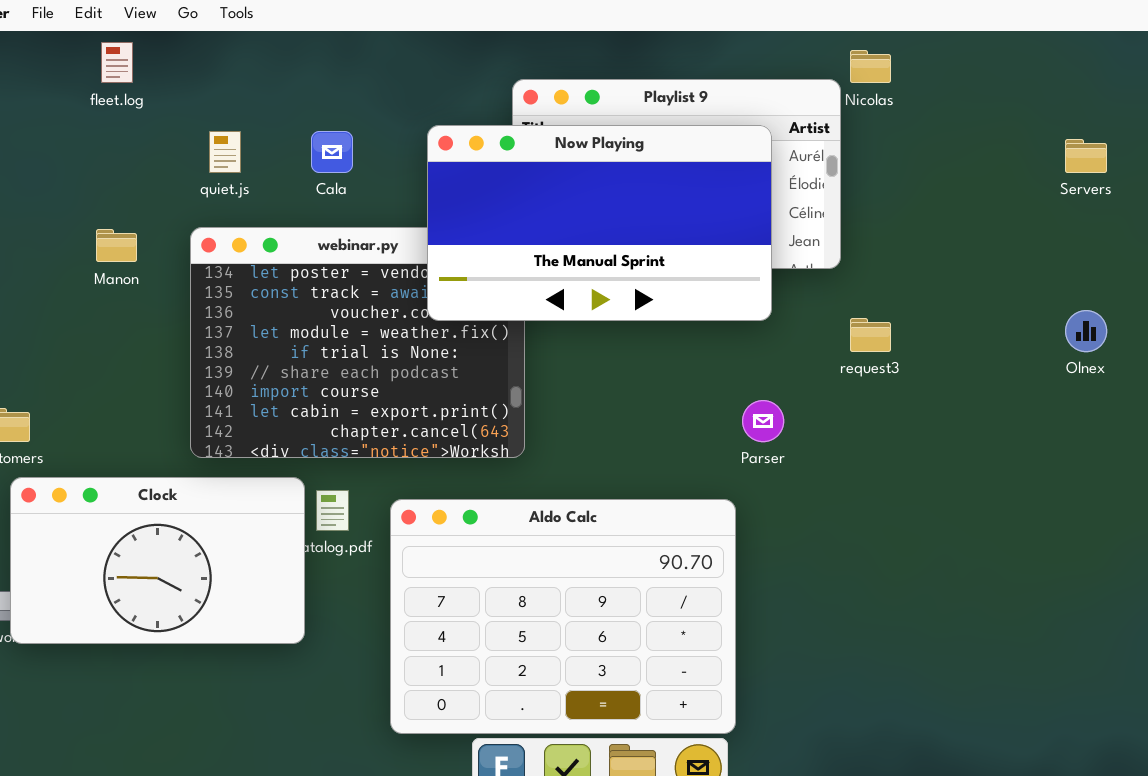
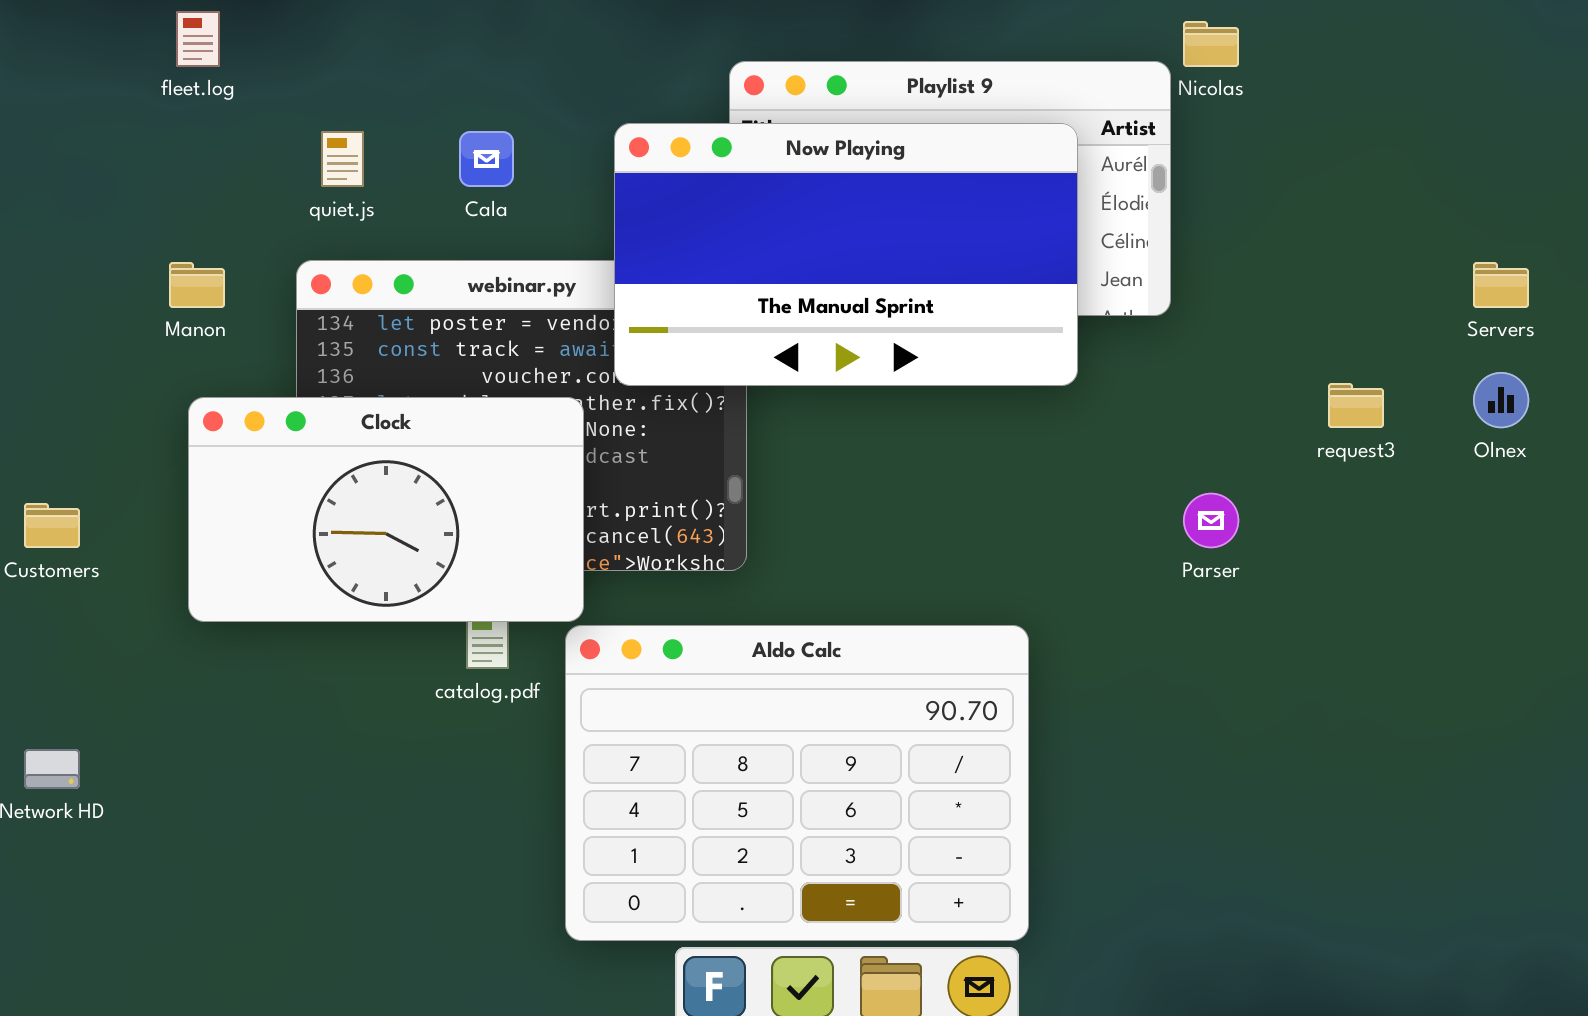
Servers: [1065,139,1107,173] -> [1473,262,1529,308], moved
request3: [850,318,891,352] -> [1328,383,1384,428], moved
Parser: [742,400,784,442] -> [1183,493,1239,548], moved
Clock: [10,477,305,644] -> [188,397,584,622], moved

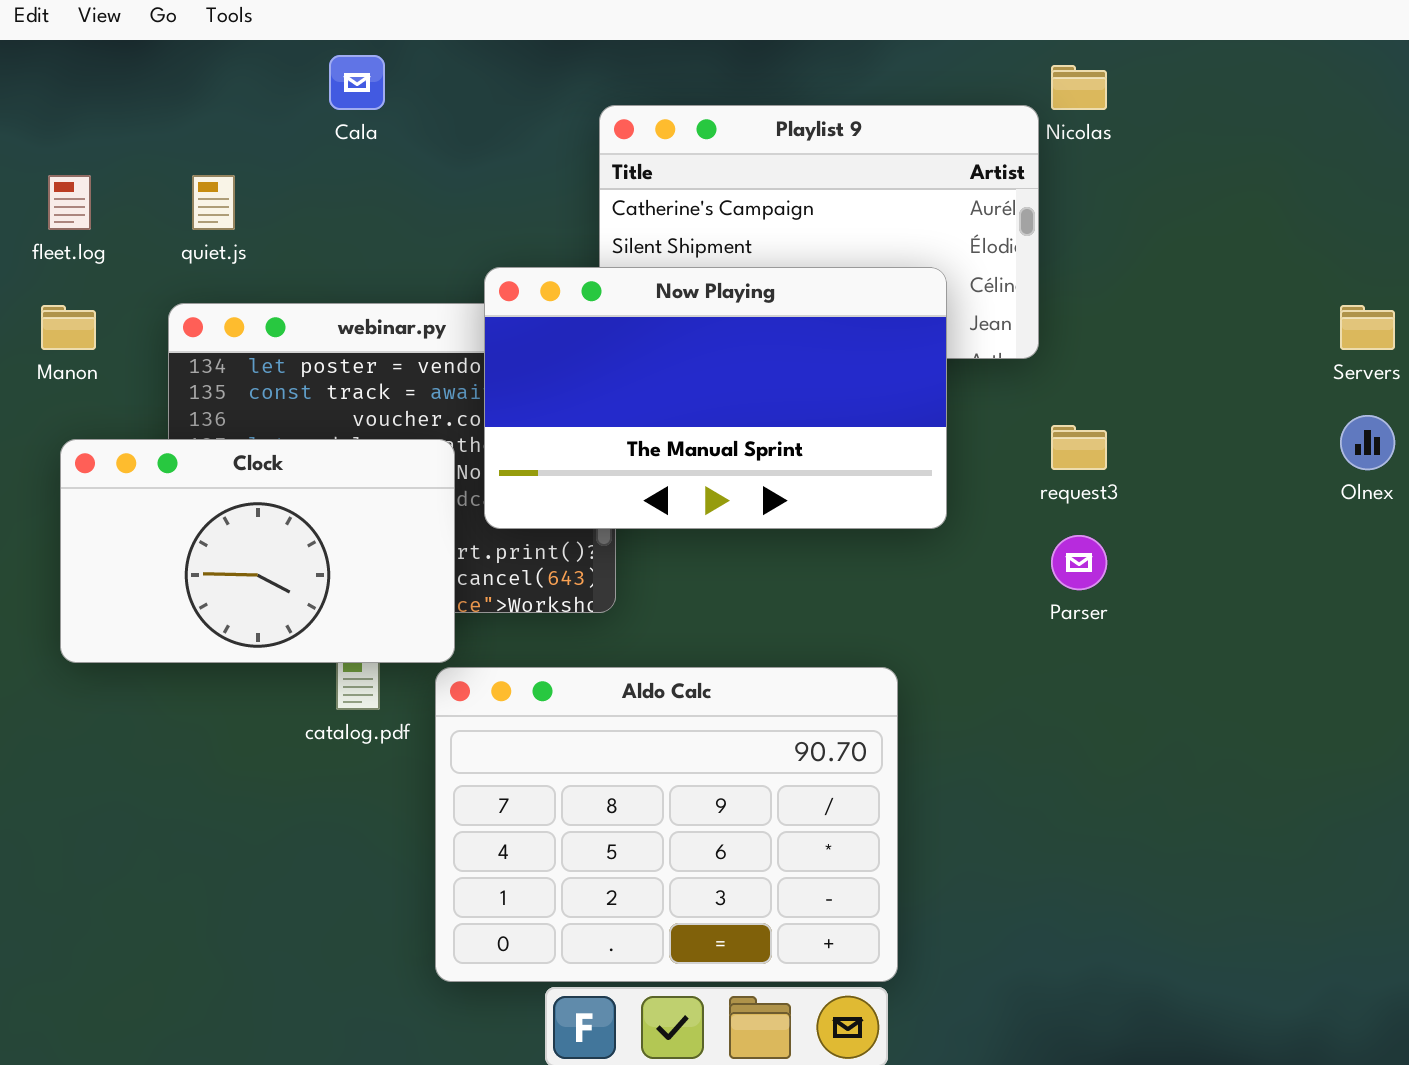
fleet.log: [176,11,220,67] -> [48,175,91,230], moved
Now Playing: [614,123,1078,386] -> [484,267,947,529], moved
Cala: [459,131,514,187] -> [329,55,385,110], moved
request3: [1328,383,1384,428] -> [1051,425,1107,470], moved

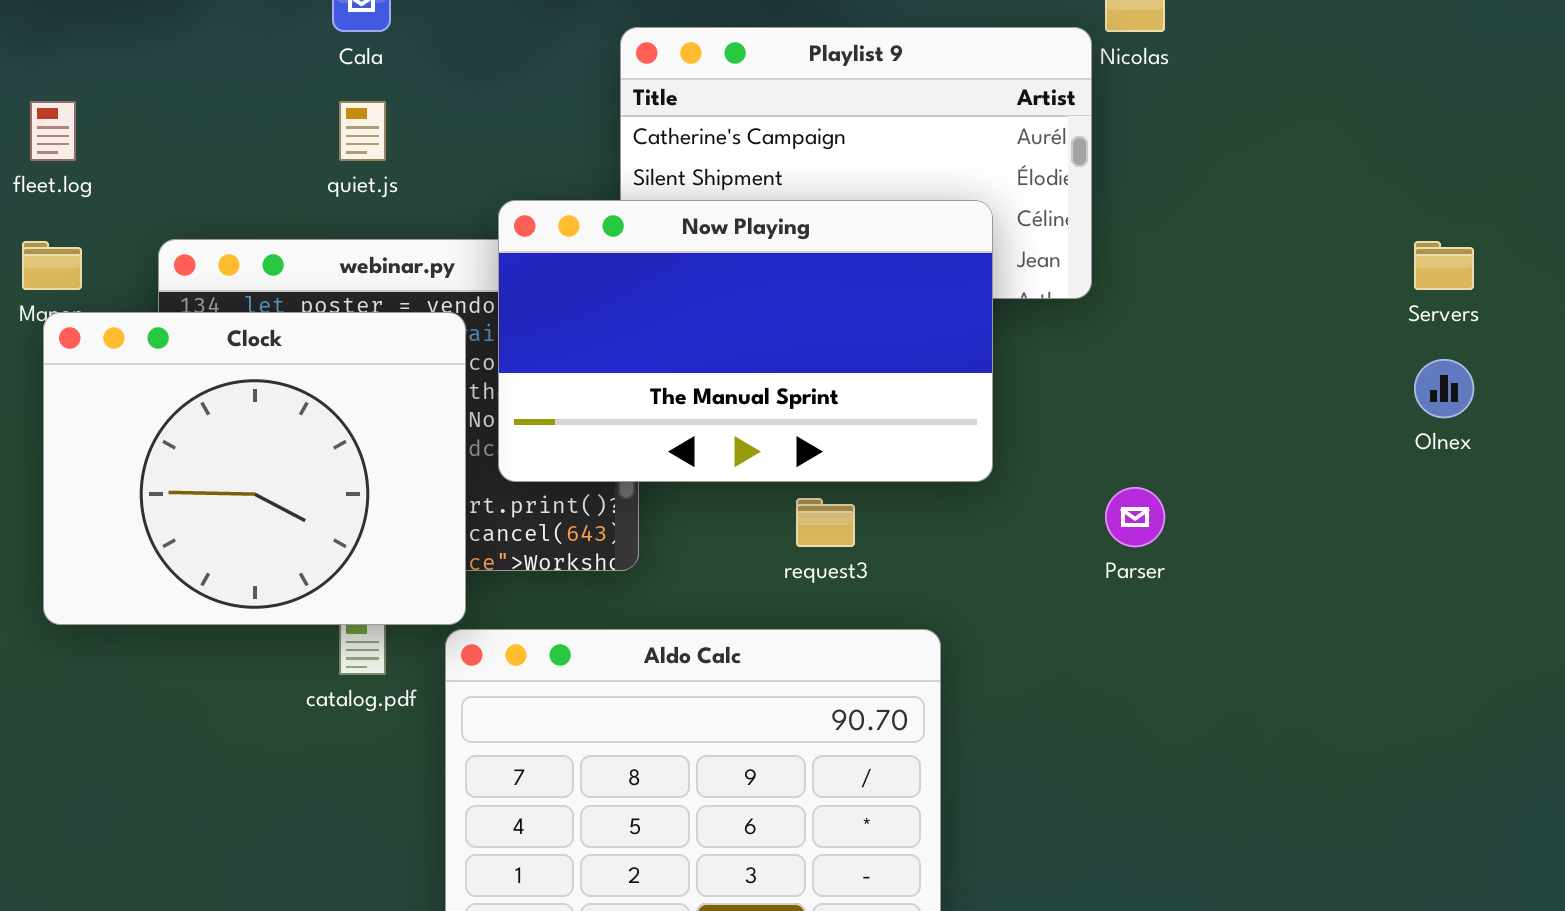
quiet.js: [192,175,235,230] -> [339,101,386,161], moved
request3: [1051,425,1107,470] -> [796,498,855,547], moved
Clock: [60,439,455,663] -> [43,312,466,625], resized

